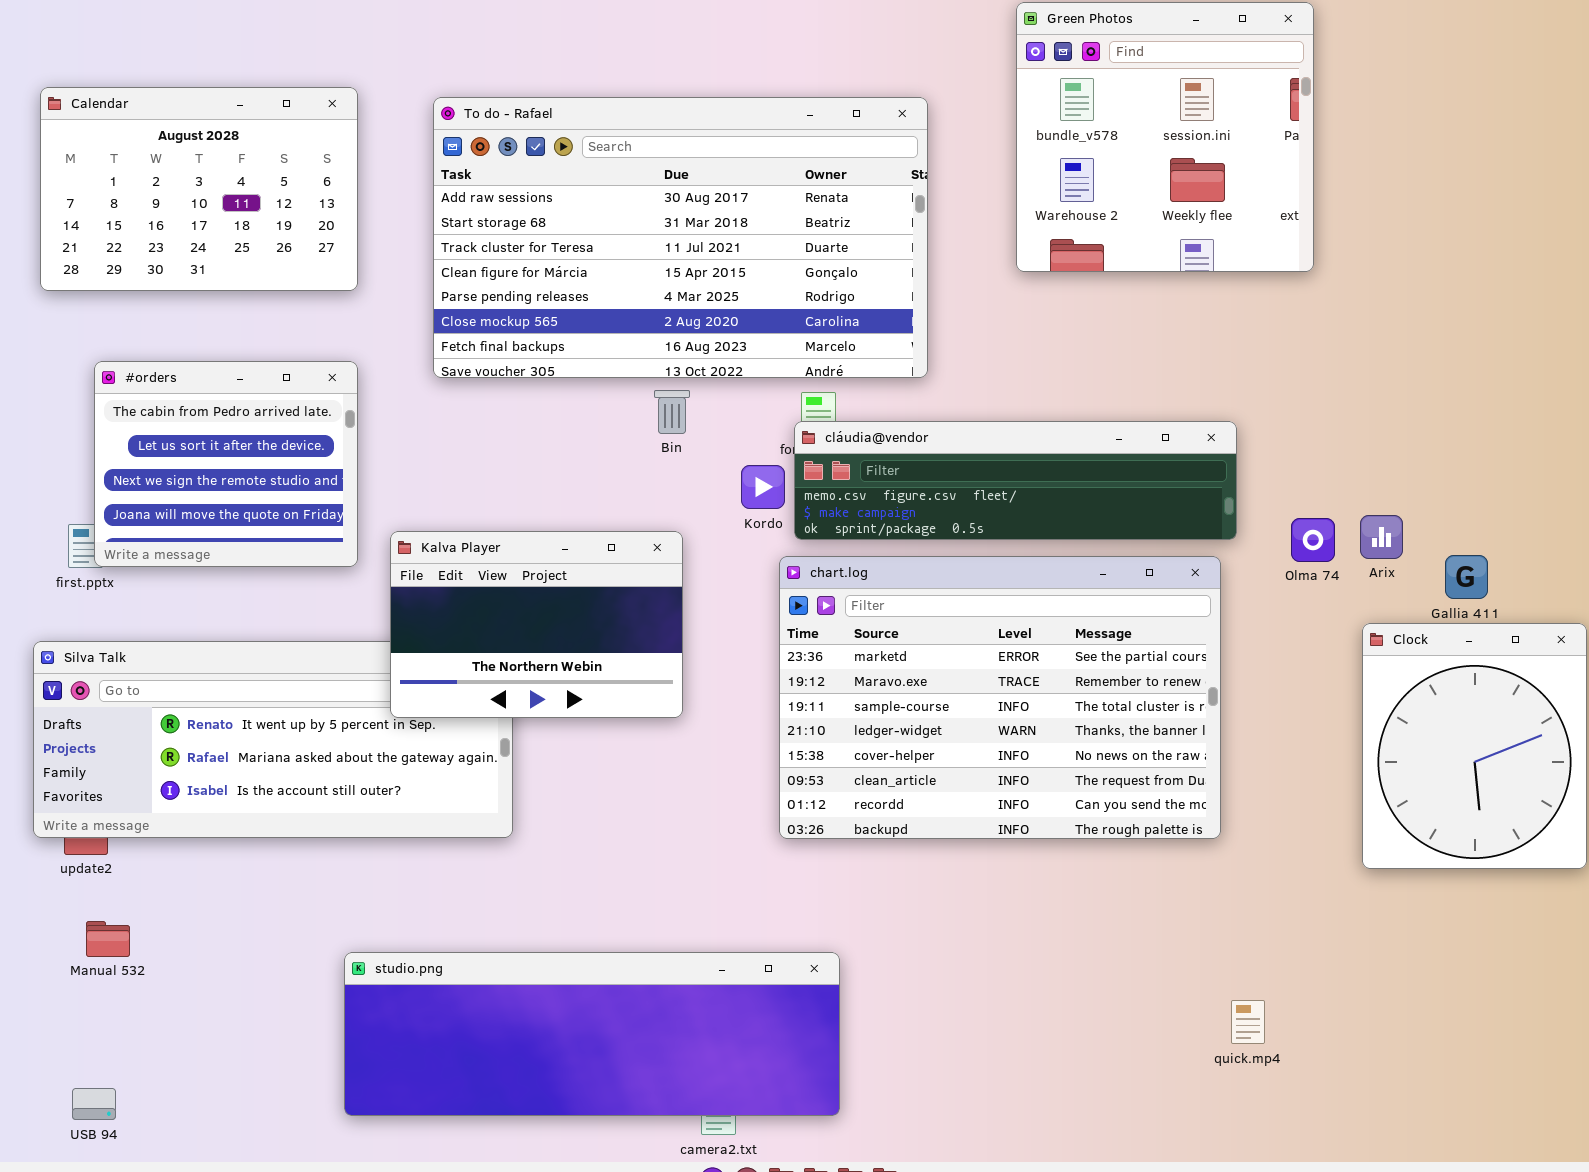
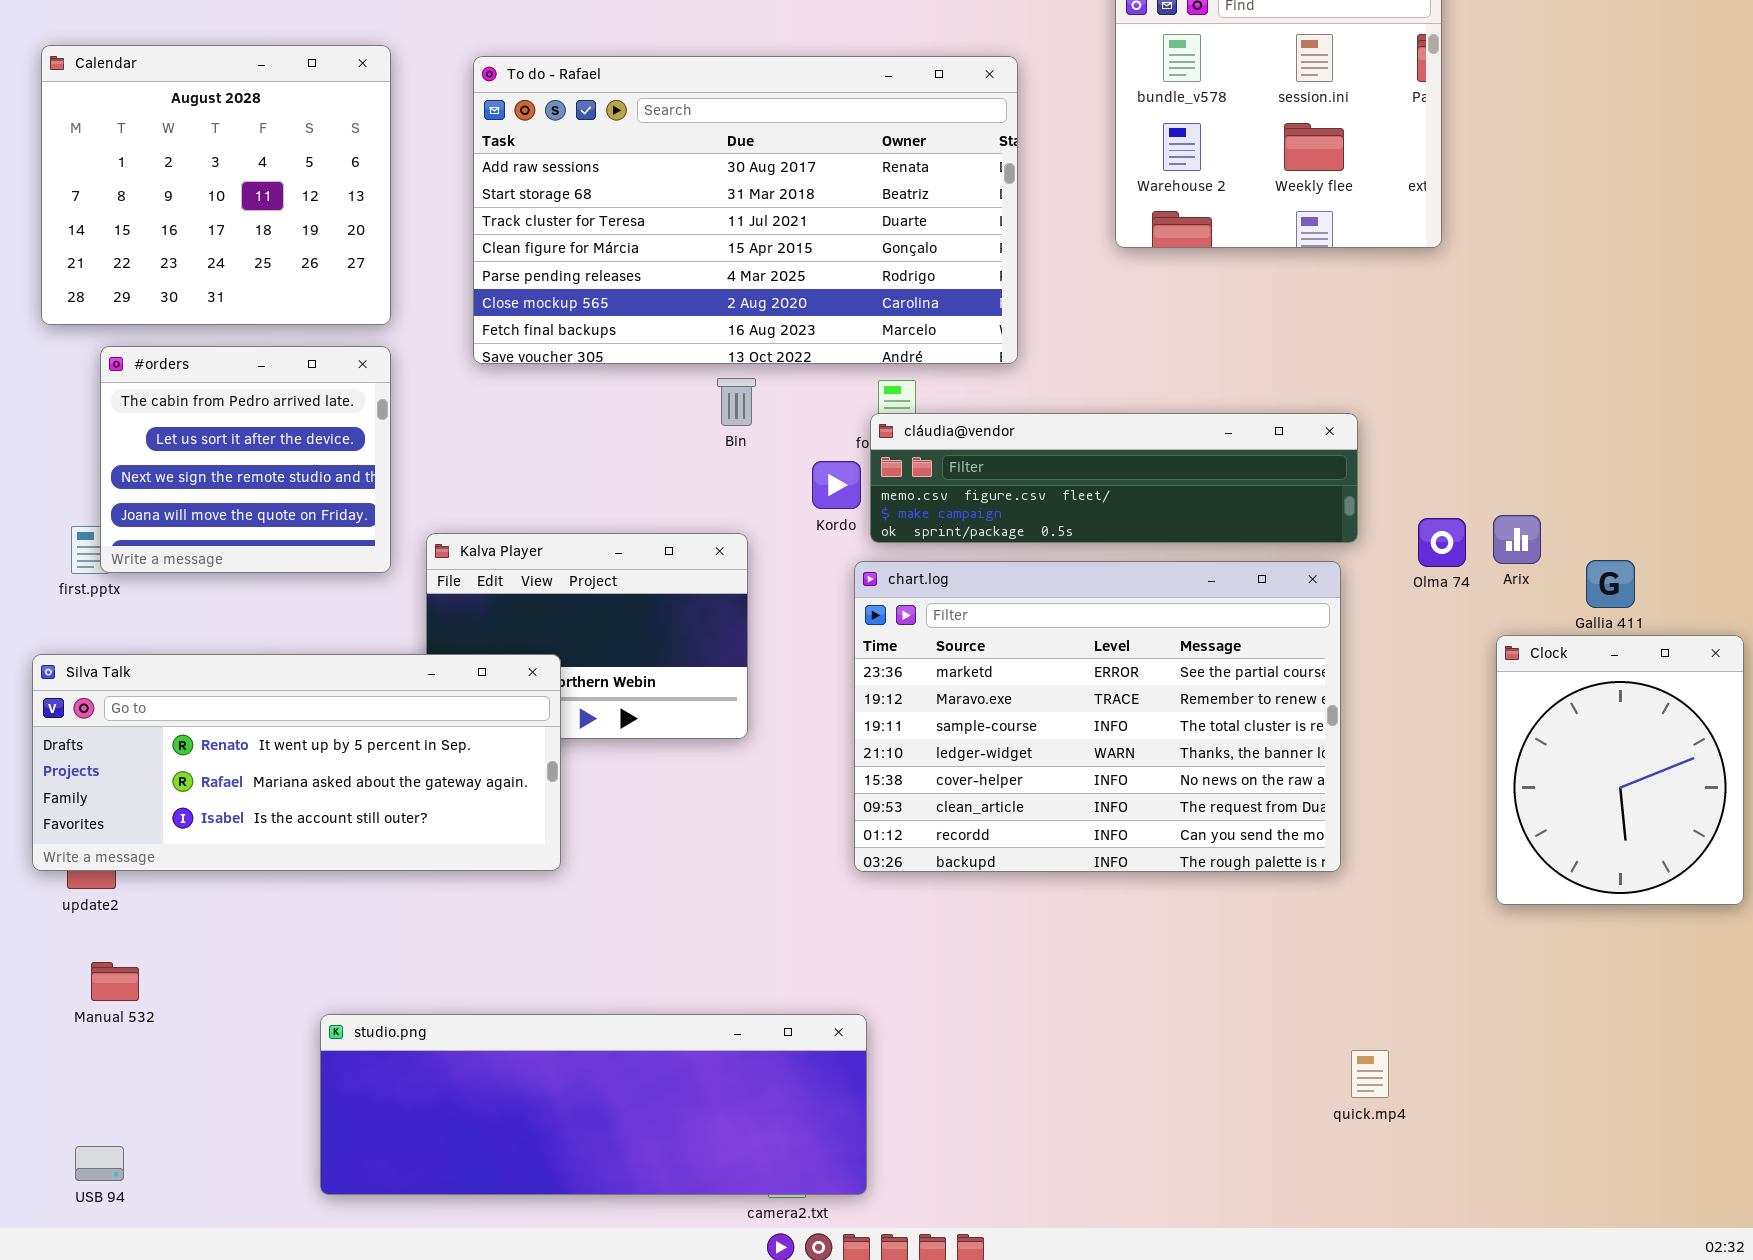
Calendar: [40,87,358,291] -> [41,45,391,325], resized
Silva Talk: [33,641,513,838] -> [32,654,561,871], raised
studio.png: [344,952,840,1116] -> [320,1014,867,1195], moved

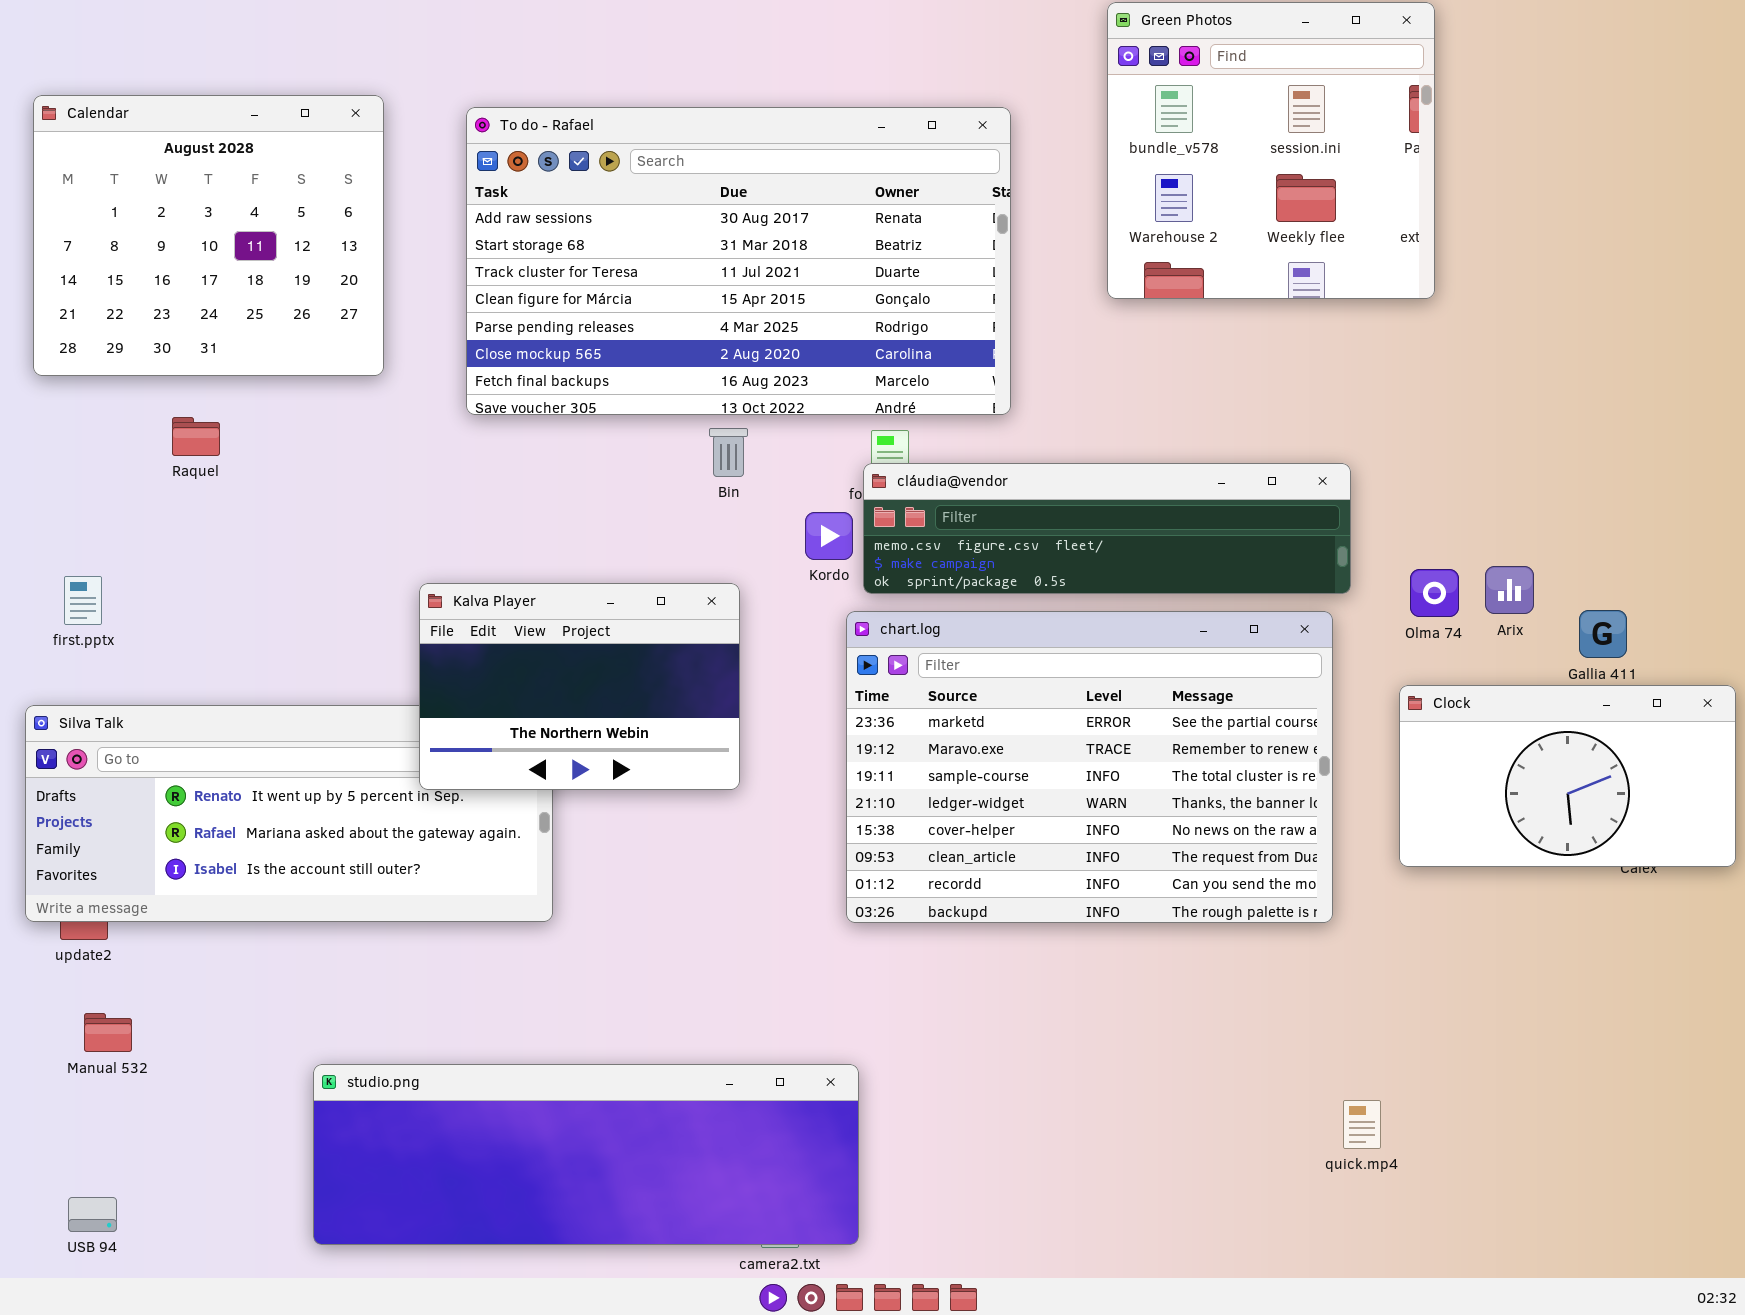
#orders: [100,346,391,573] -> none, closed
Kalva Player: [426,533,748,739] -> [419,583,740,790], raised
Clock: [1496,635,1744,905] -> [1399,685,1736,867], resized

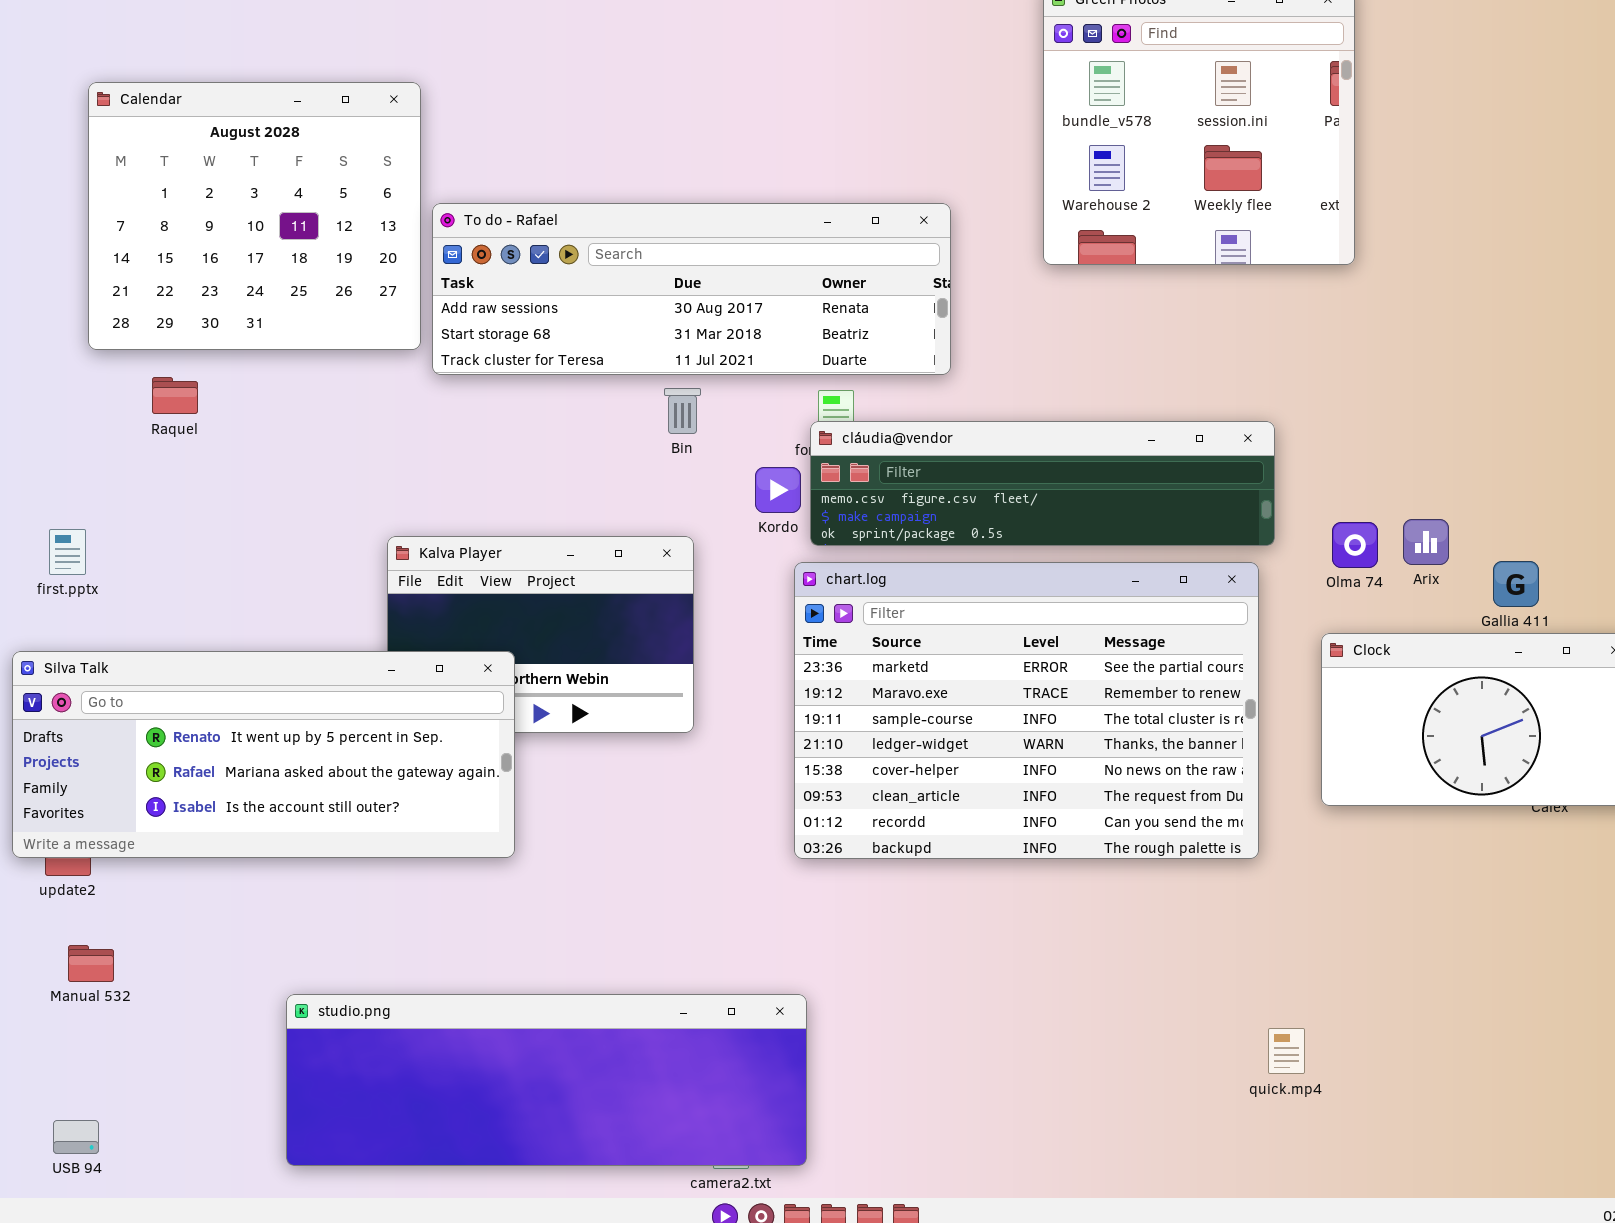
Calendar: [33,95,384,376] -> [88,82,421,350], moved
To do - Rafael: [466,107,1011,415] -> [432,203,951,375], resized
Silva Talk: [25,705,553,922] -> [12,651,515,858], raised

